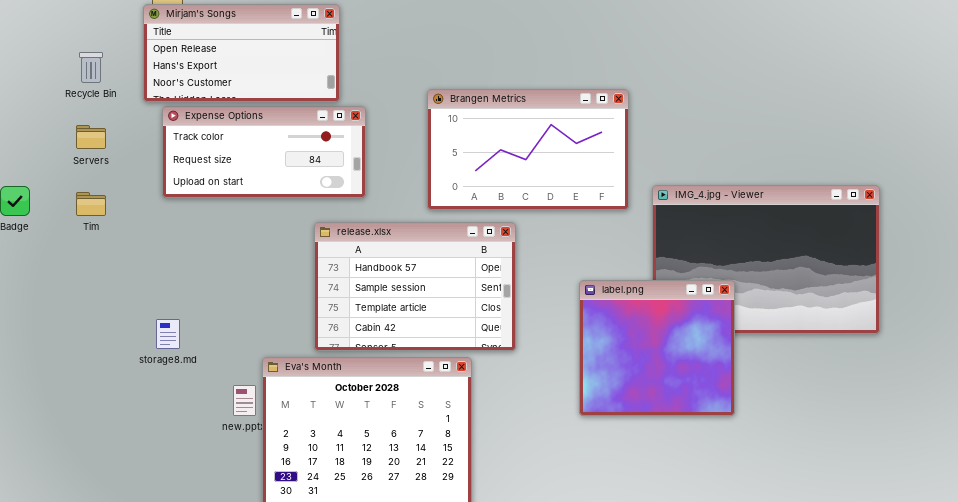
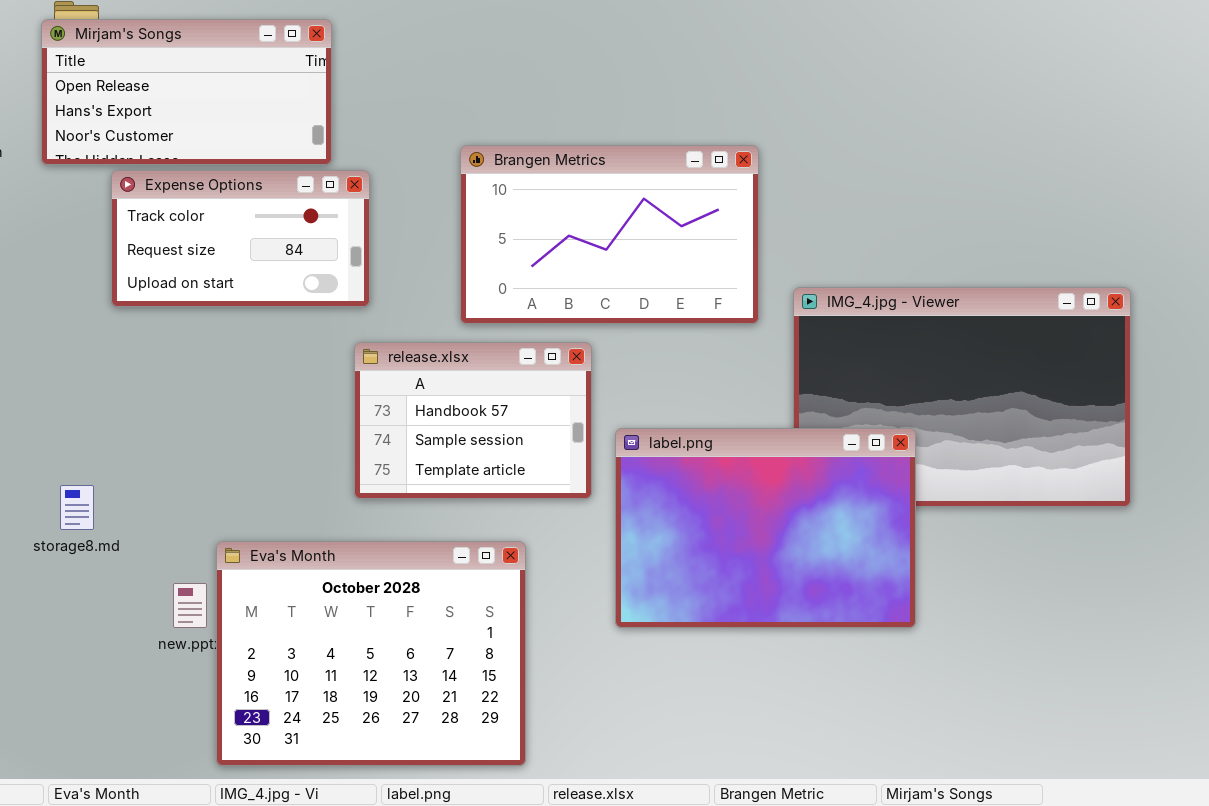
Expense Options: [162,106,366,198] -> [111,170,370,307], resized
release.xlsx: [314,222,516,351] -> [354,342,592,499], resized
label.png: [579,280,735,416] -> [615,428,916,628], resized

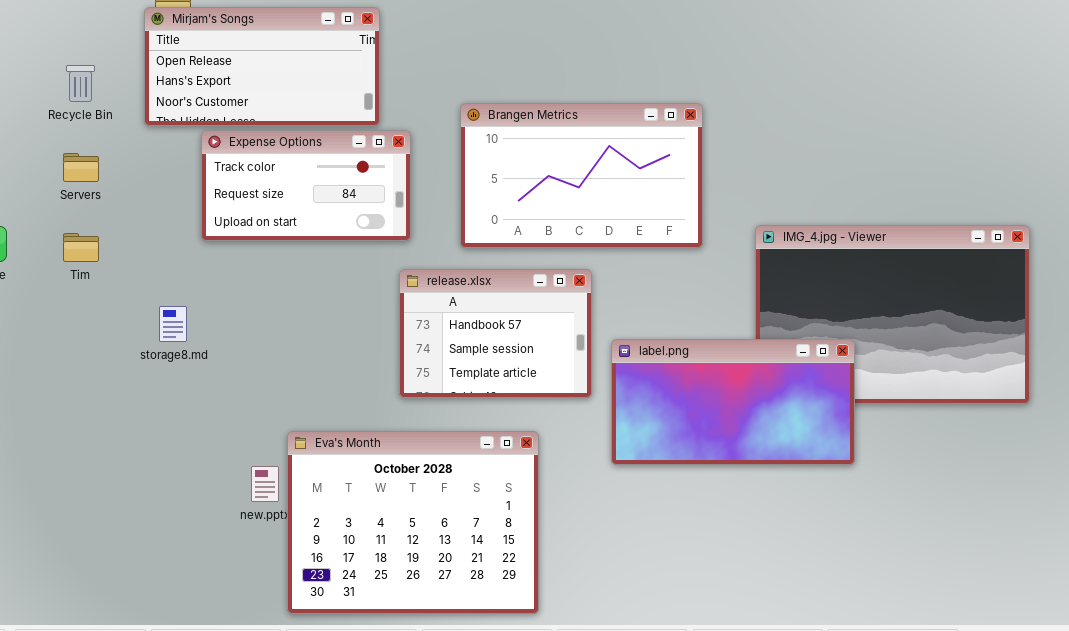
Brangen Metrics: [460,145,759,324] -> [460,103,703,248], moved
label.png: [615,428,916,628] -> [611,339,855,465], resized
storage8.md: [60,485,94,530] -> [159,306,187,342], moved

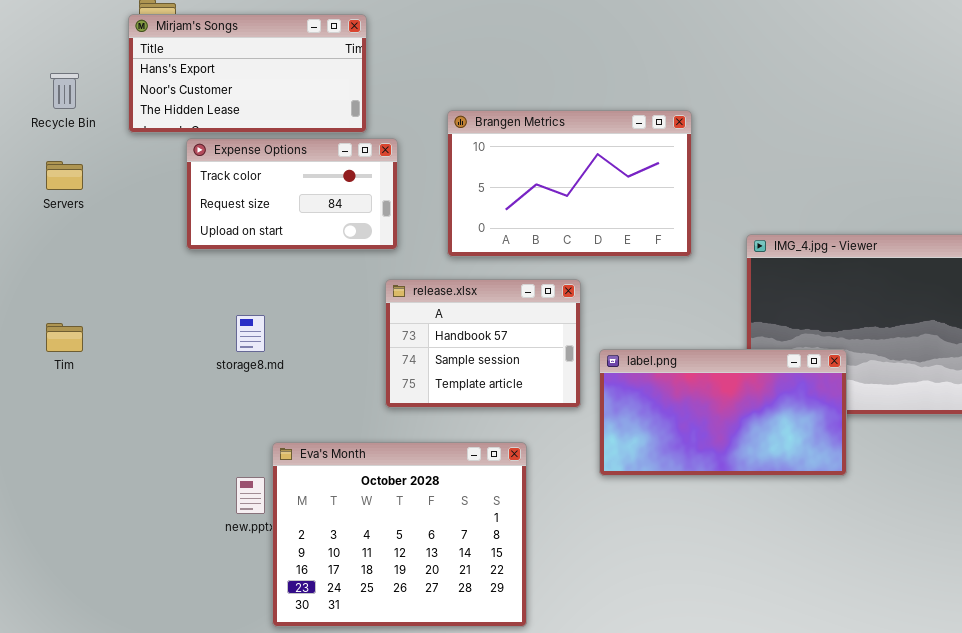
Mirjam's Songs: [144,7,380,126] -> [128,14,367,133], scrolled down 1 row
Tim: [63,233,99,262] -> [46,323,83,352], moved
storage8.md: [159,306,187,342] -> [236,315,265,352], moved

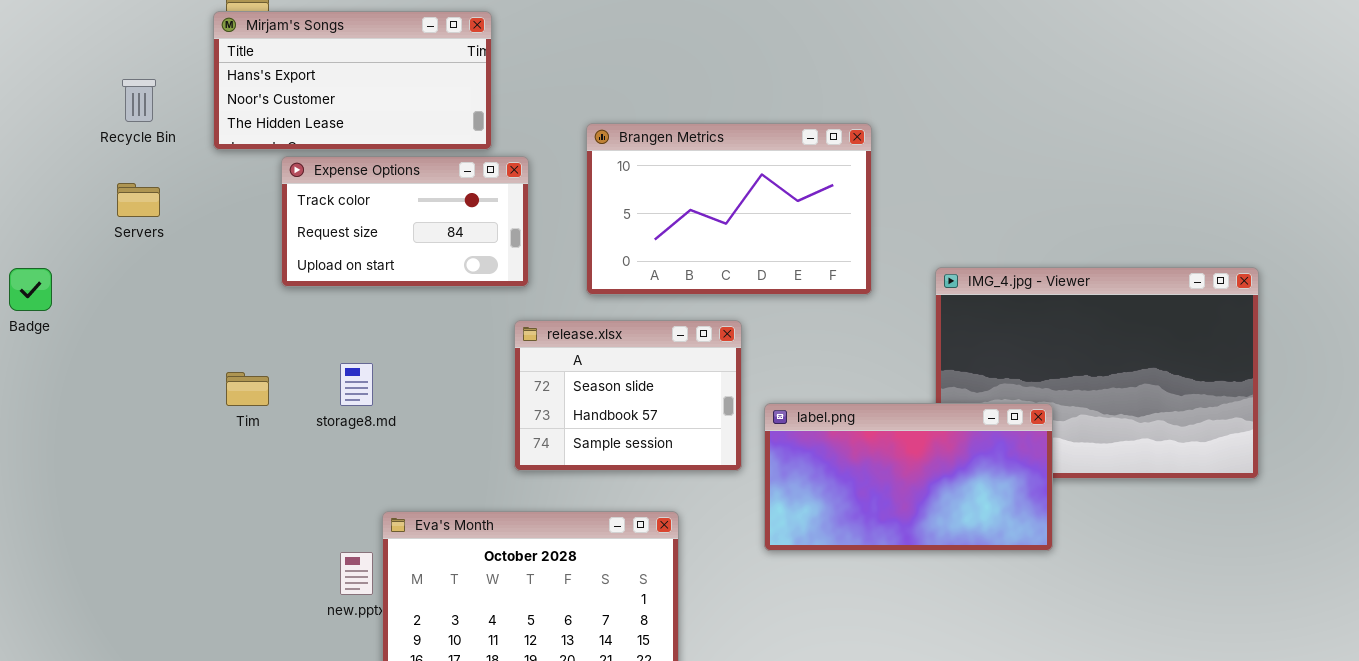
release.xlsx: [385,279,581,408] -> [514,320,742,471], scrolled up 1 row
Tim: [46,323,83,352] -> [226,372,269,406], moved

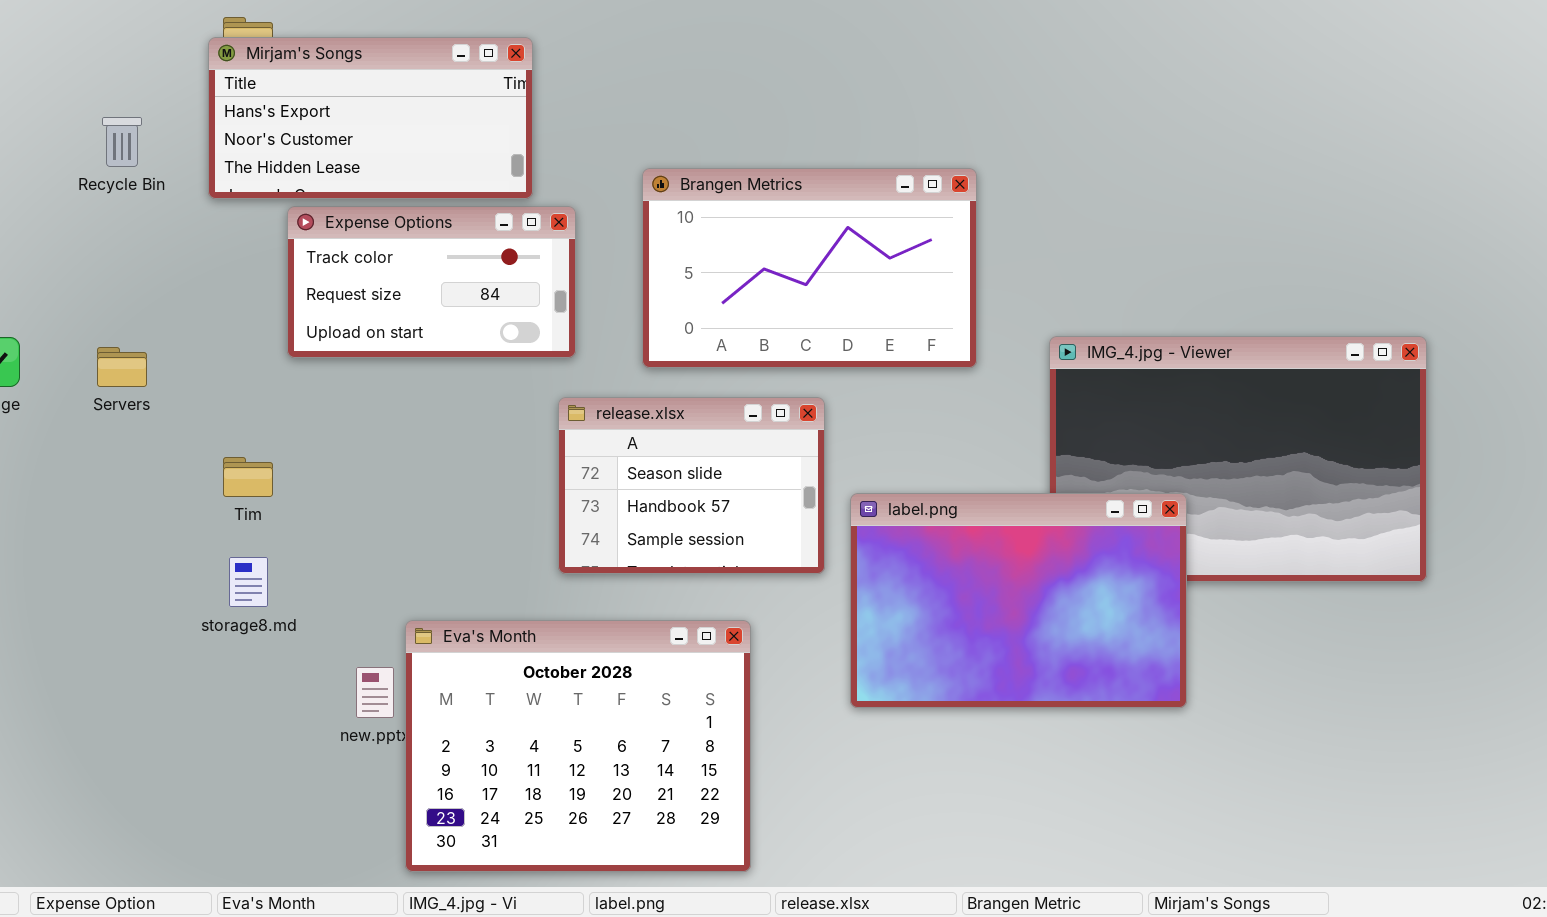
Servers: [117,183,160,217] -> [97,347,147,387], moved
storage8.md: [340,363,373,406] -> [229,557,268,607], moved
label.png: [764,403,1053,551] -> [850,493,1187,708], resized

